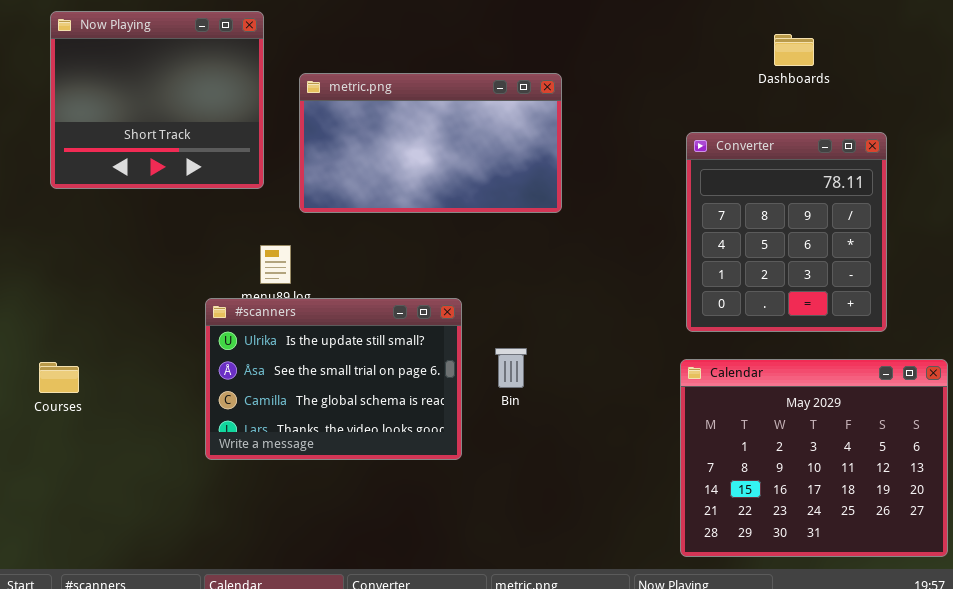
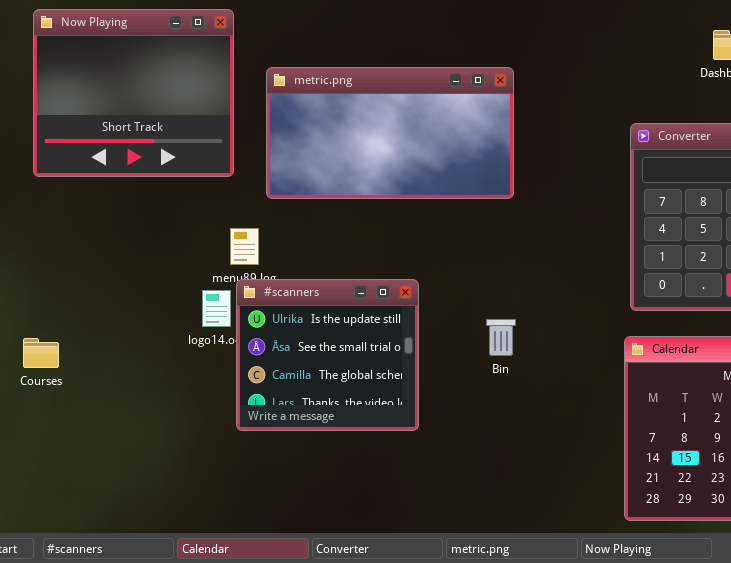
#scanners: [205,298,462,460] -> [236,279,419,431], resized
Bin: [495,348,527,388] -> [486,319,516,356], moved

